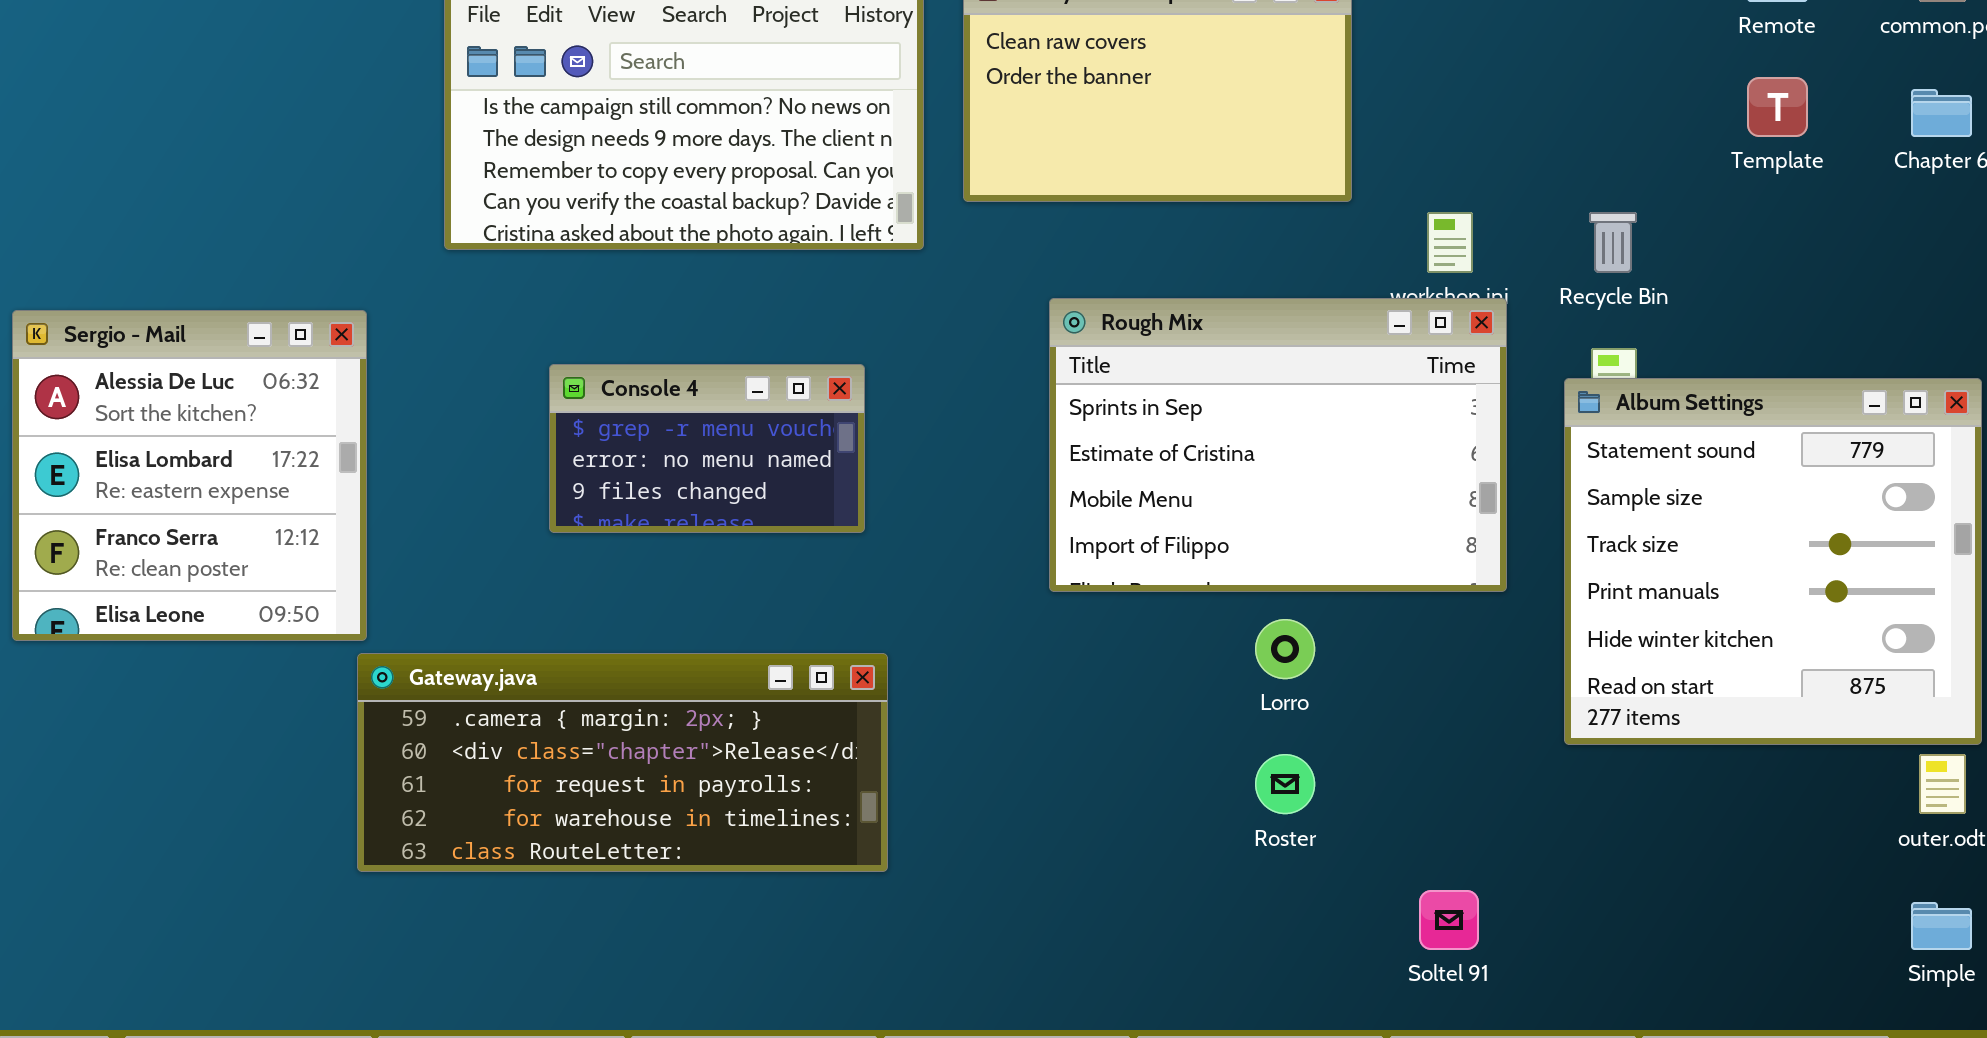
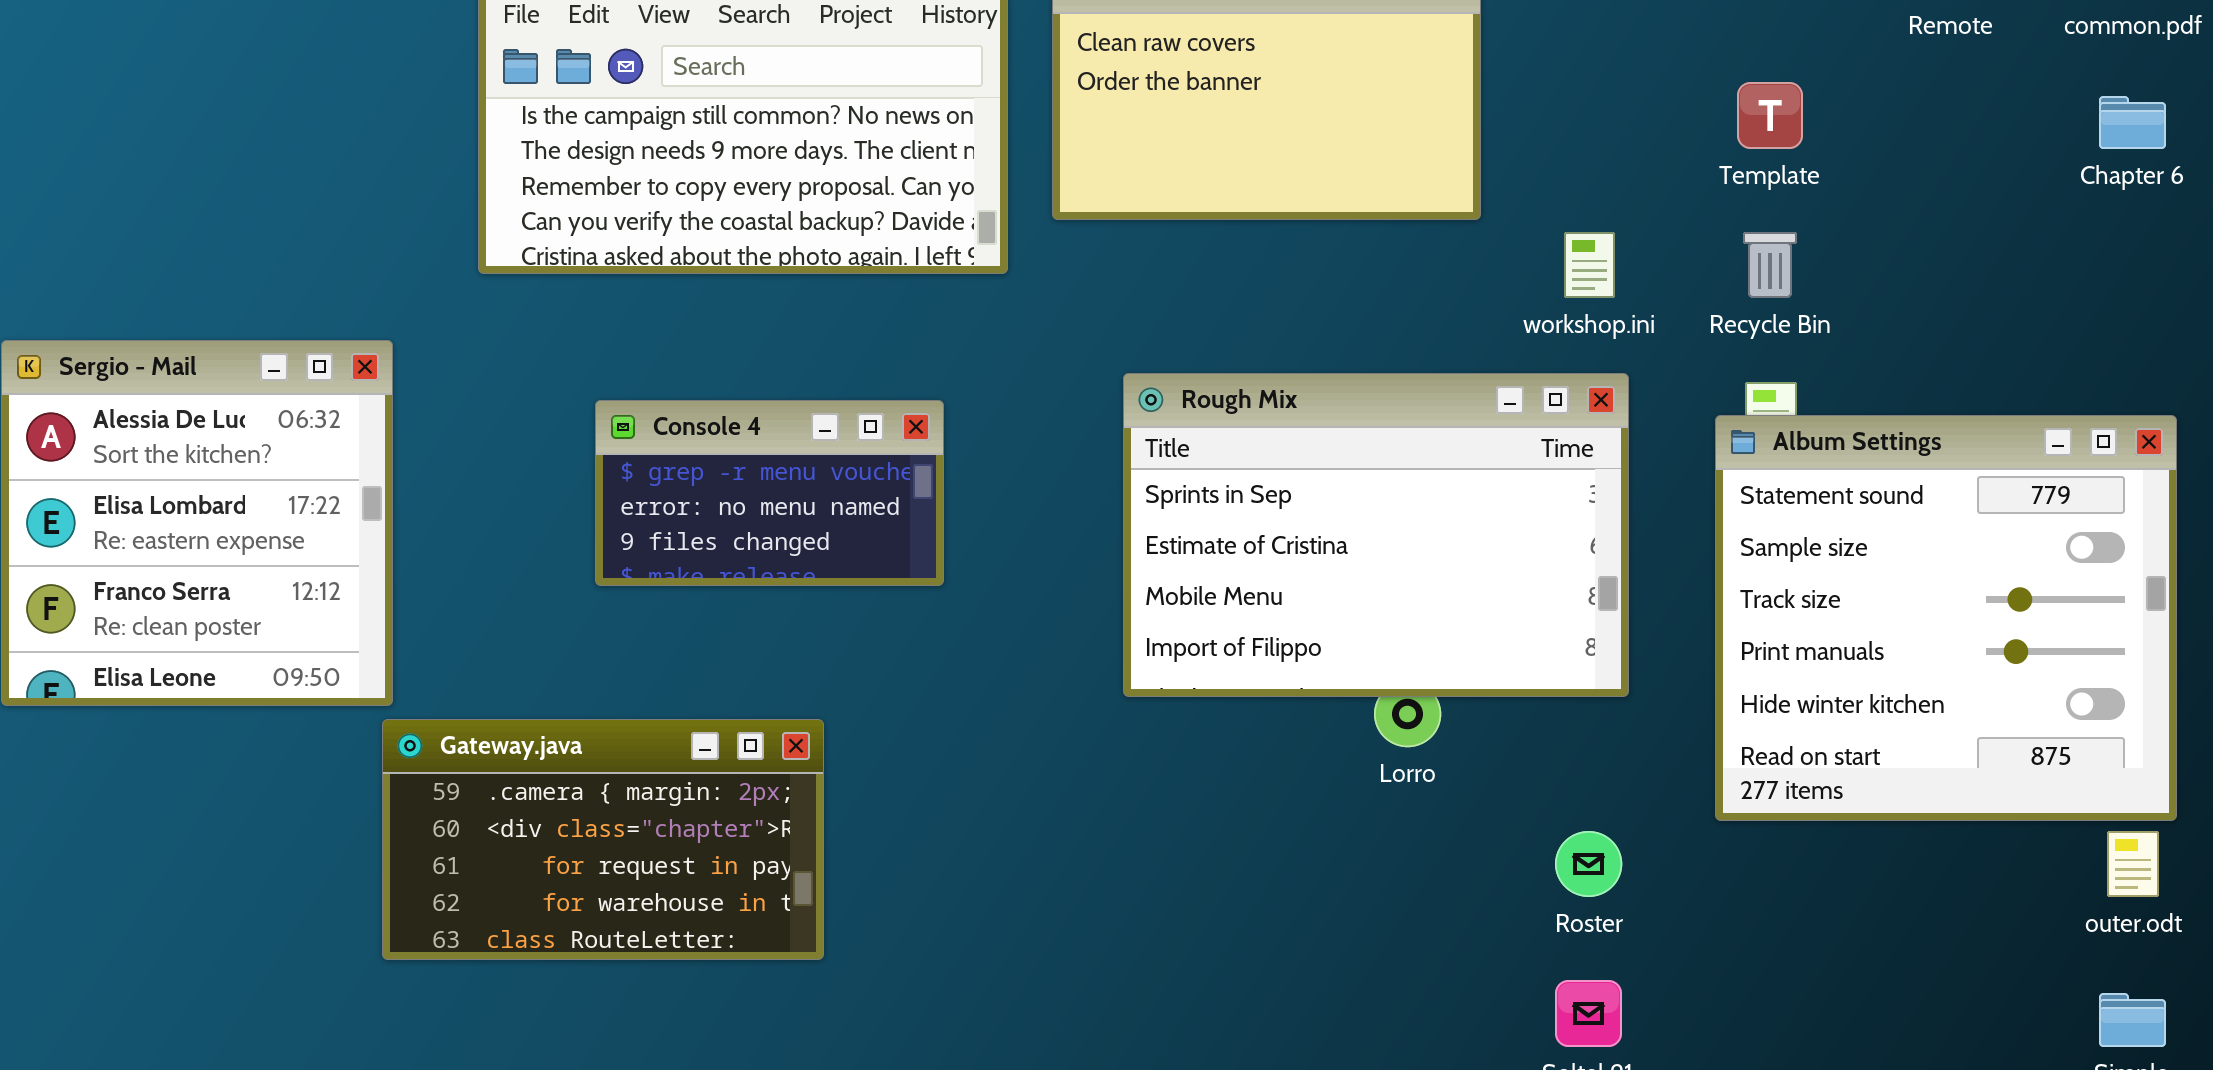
Template: [1747,77,1808,137] -> [1737,82,1803,149], moved
Rough Mix: [1049,298,1507,592] -> [1123,373,1629,697], moved
Gateway.java: [357,653,888,872] -> [382,719,824,960], resized
Roster: [1255,754,1315,814] -> [1555,831,1622,897], moved

